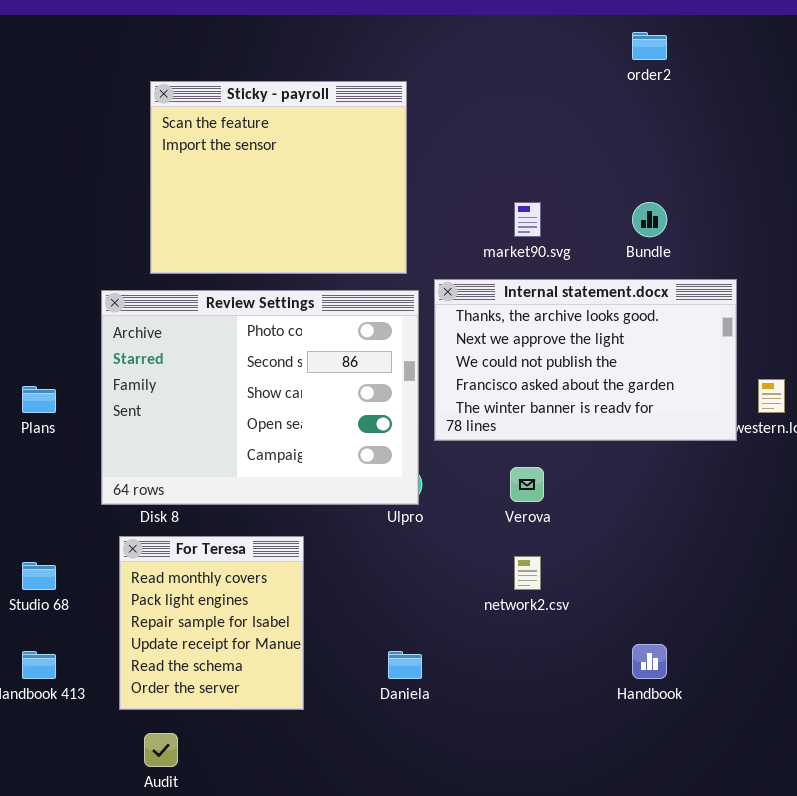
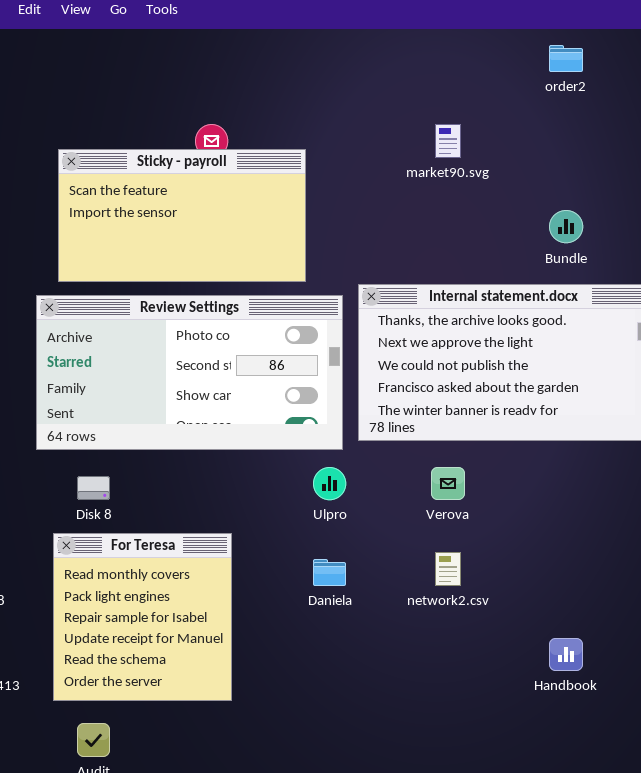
Sticky - payroll: [150,81,407,274] -> [58,149,306,282], moved, resized
market90.svg: [514,202,541,237] -> [435,124,461,158], moved
Review Settings: [101,290,419,505] -> [36,295,343,450], resized
Daniela: [388,651,422,679] -> [313,559,346,586], moved

